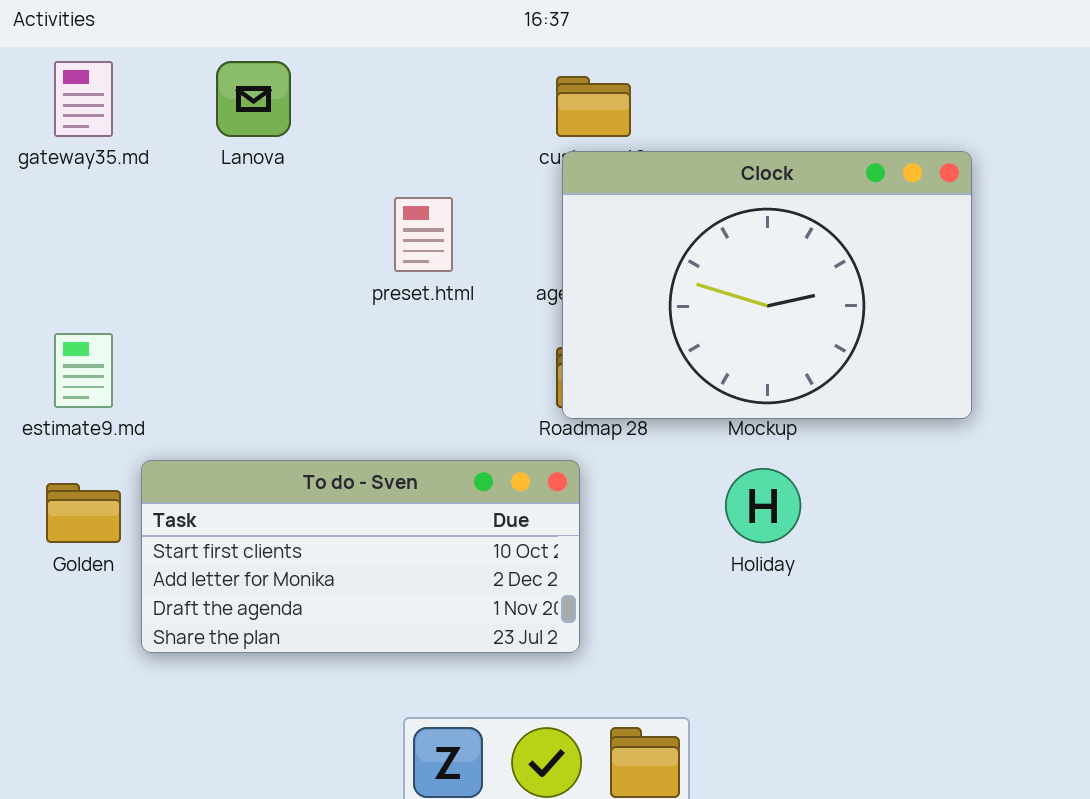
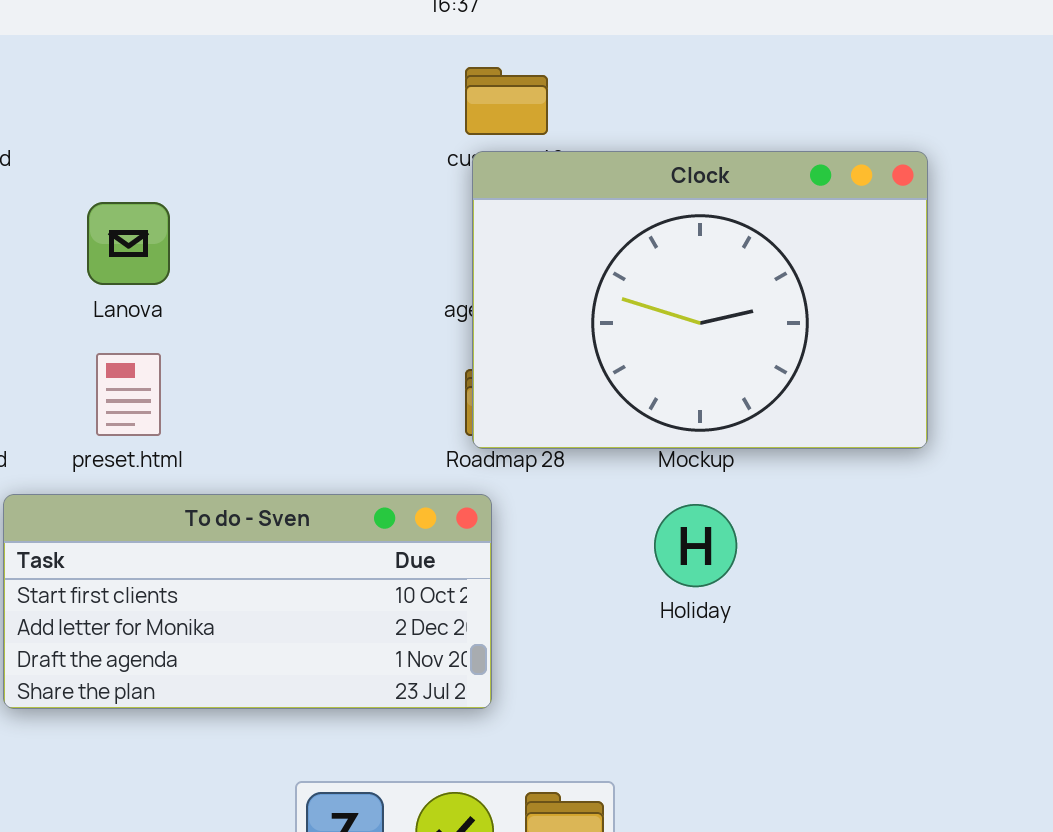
Lanova: [216,61,291,137] -> [87,202,170,285], moved
preset.html: [394,197,453,272] -> [96,353,161,436], moved

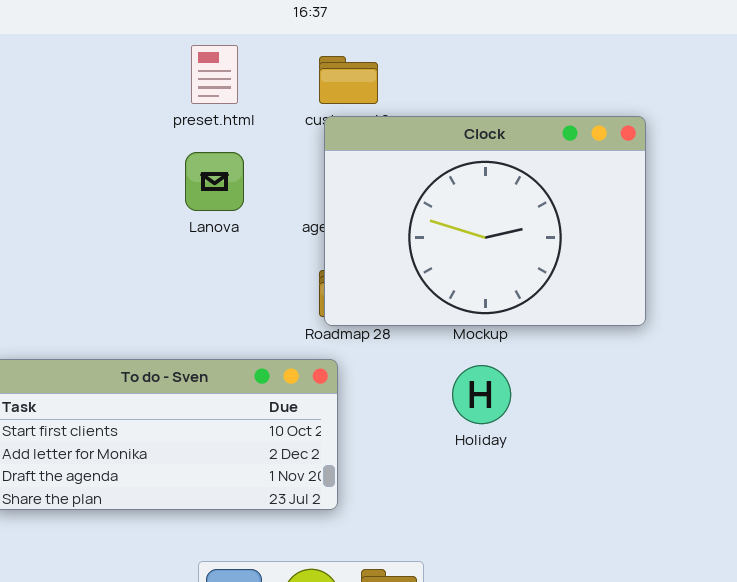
Lanova: [87,202,170,285] -> [185,152,244,211], moved
preset.html: [96,353,161,436] -> [191,45,238,104], moved

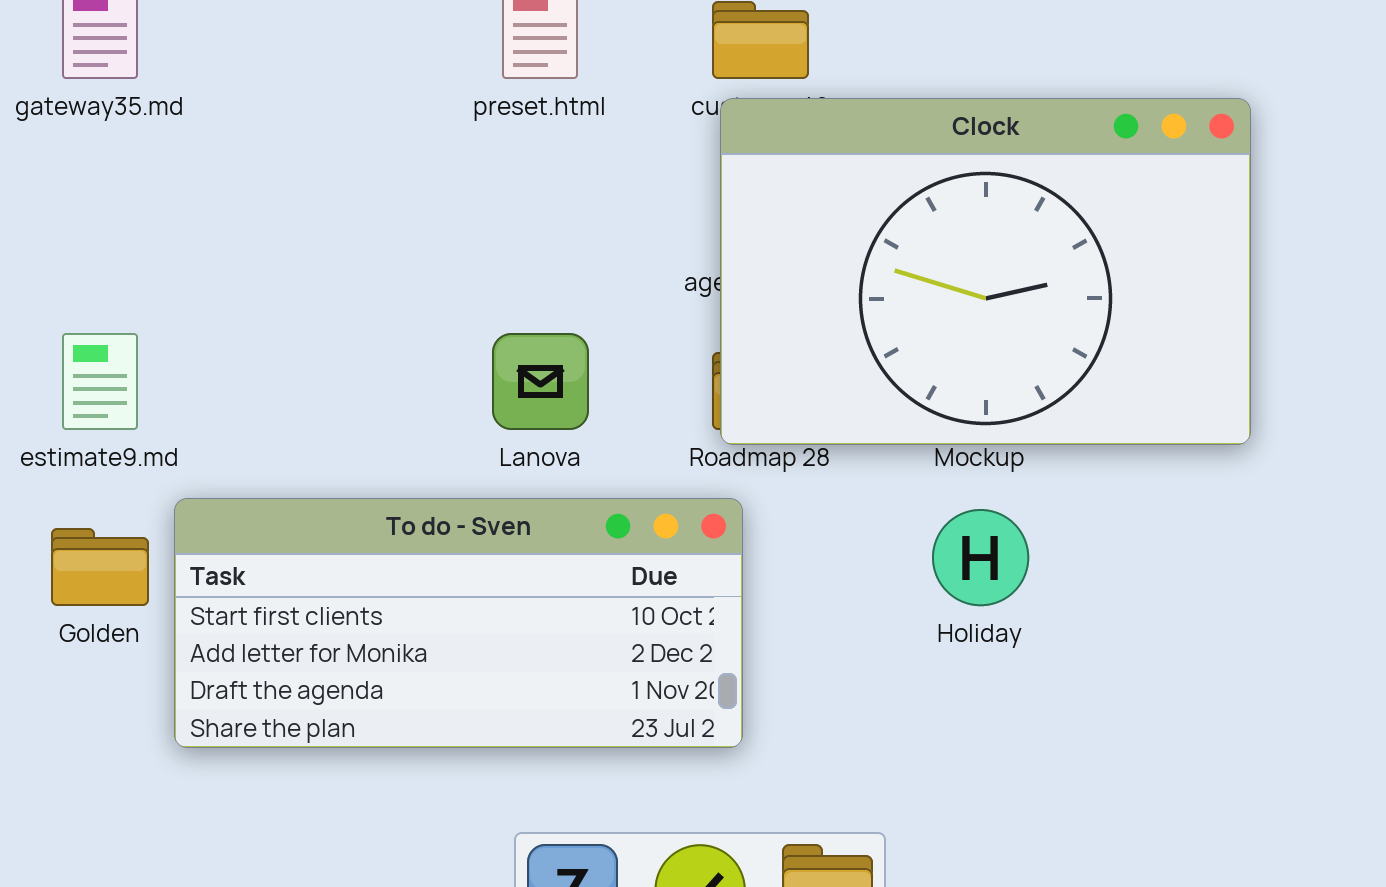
Lanova: [185,152,244,211] -> [492,333,589,430], moved

